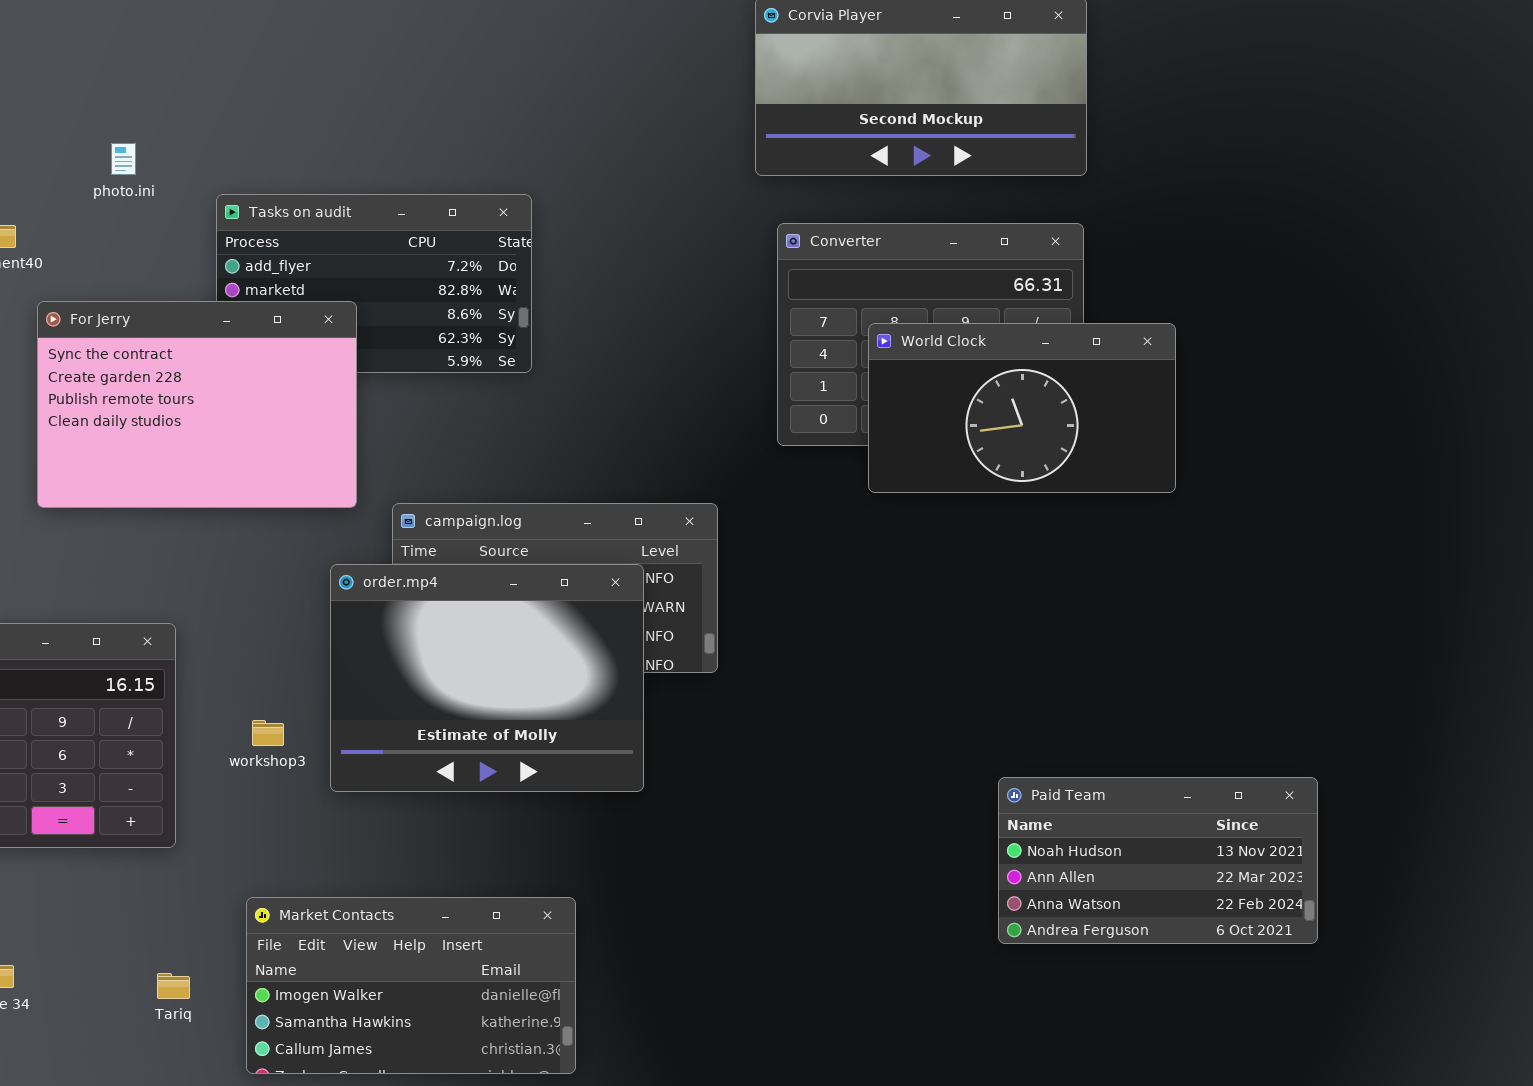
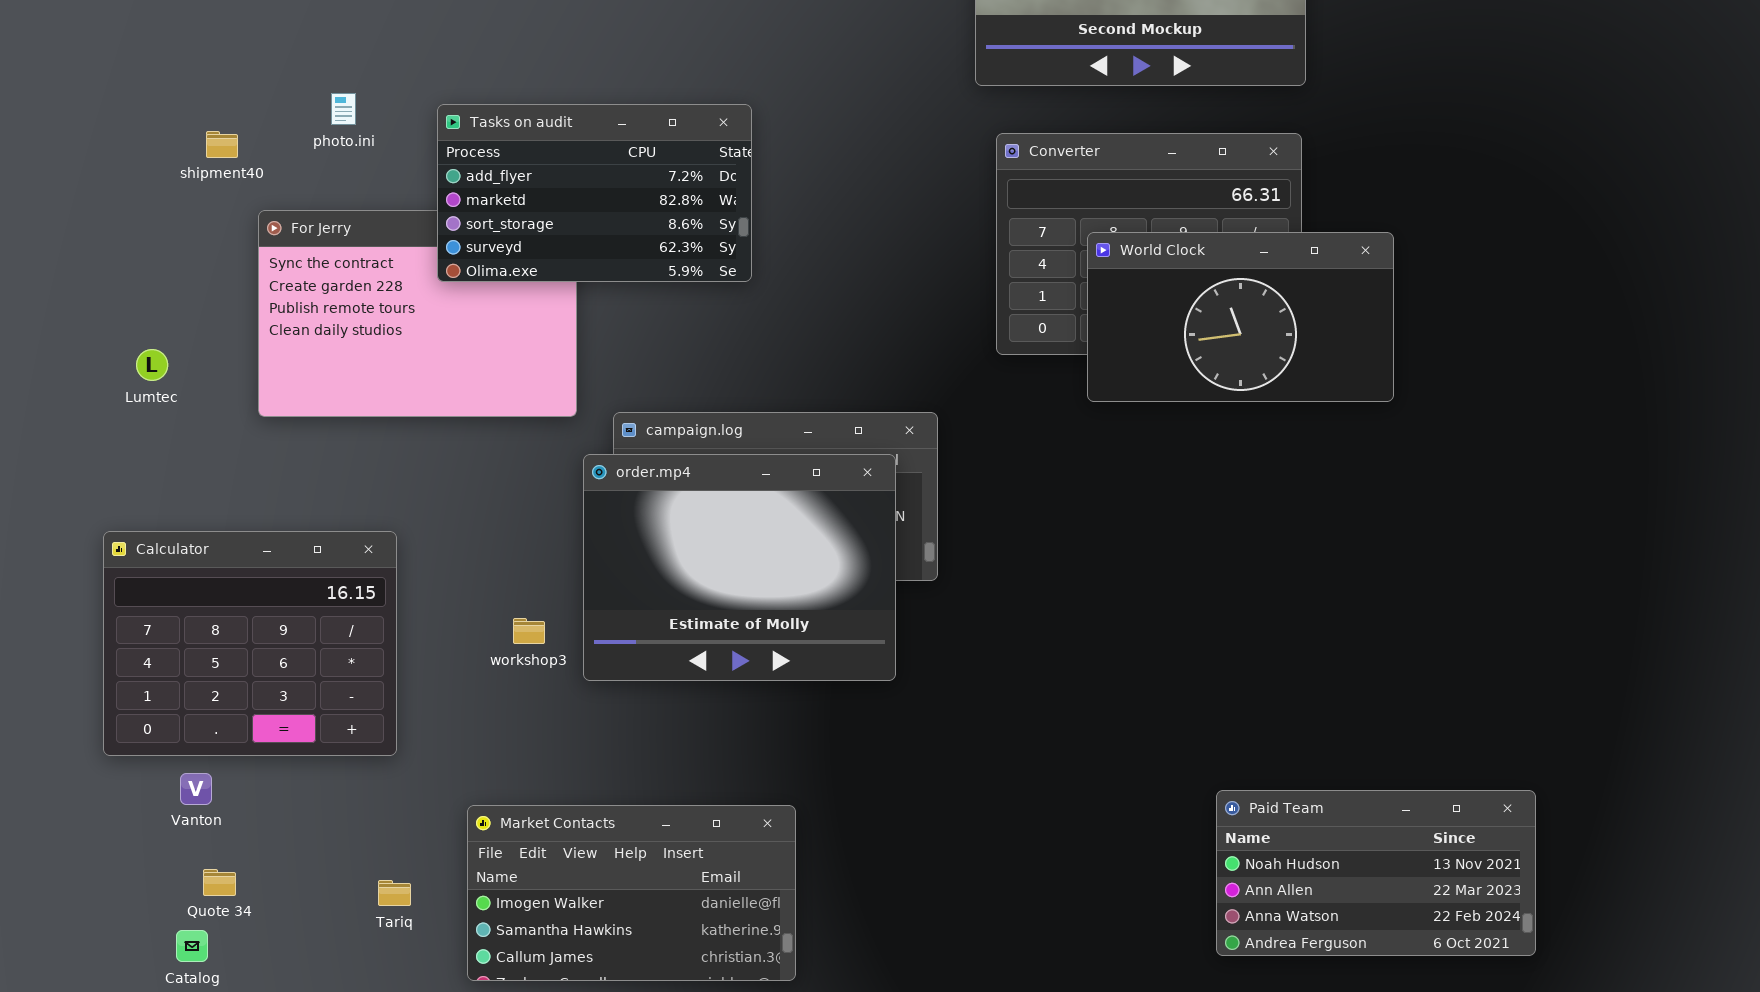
photo.ini: [111,143,136,175] -> [331,93,356,125], moved
Tasks on audit: [216,194,532,373] -> [437,104,752,282], raised
order.mp4: [330,564,644,792] -> [583,454,896,681], moved
workshop3: [252,720,284,746] -> [513,618,545,644], moved
Paid Team: [998,777,1318,944] -> [1216,790,1536,956], moved

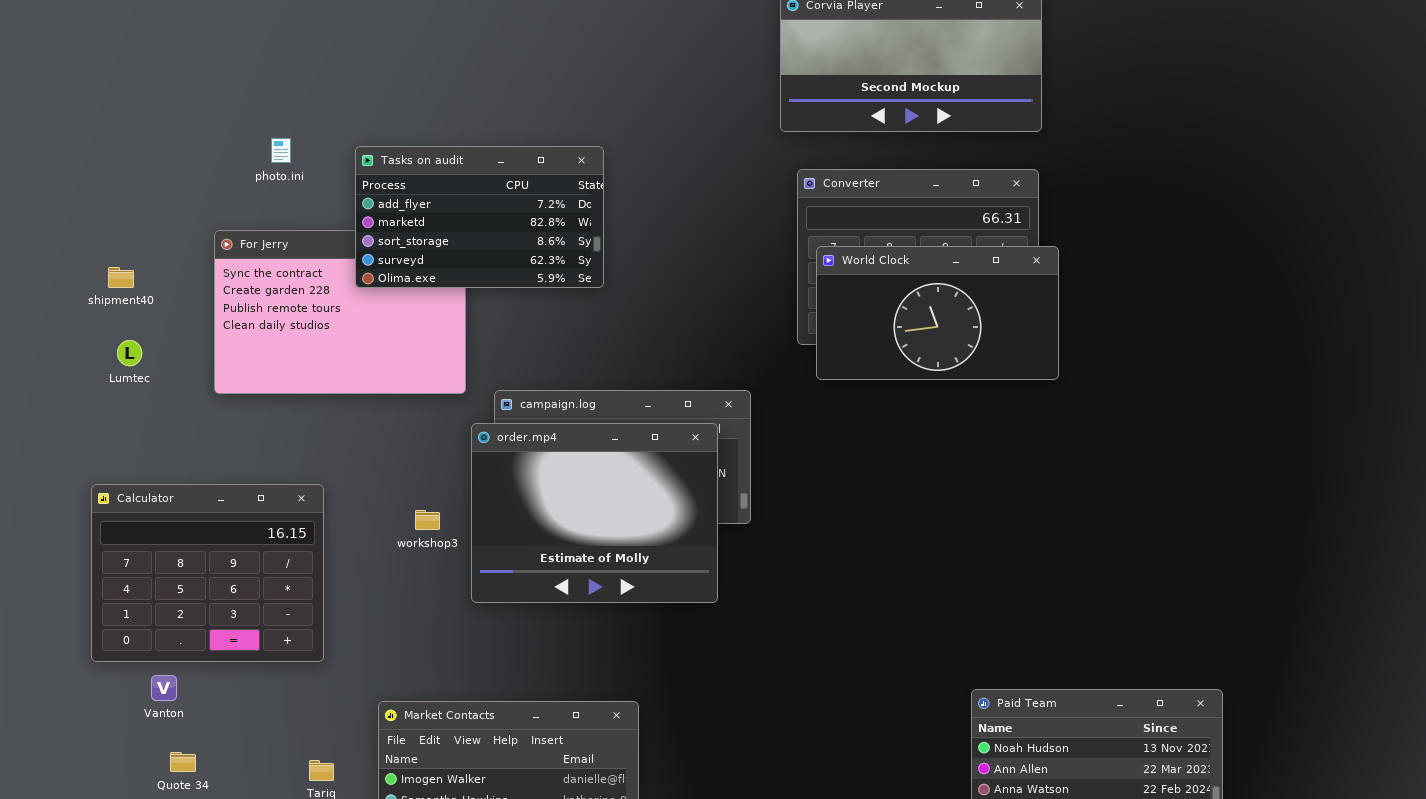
shipment40: [206,131,238,158] -> [108,267,134,288], moved
World Clock: [1087,232,1394,402] -> [816,246,1059,380], moved
workshop3: [513,618,545,644] -> [415,510,440,530], moved

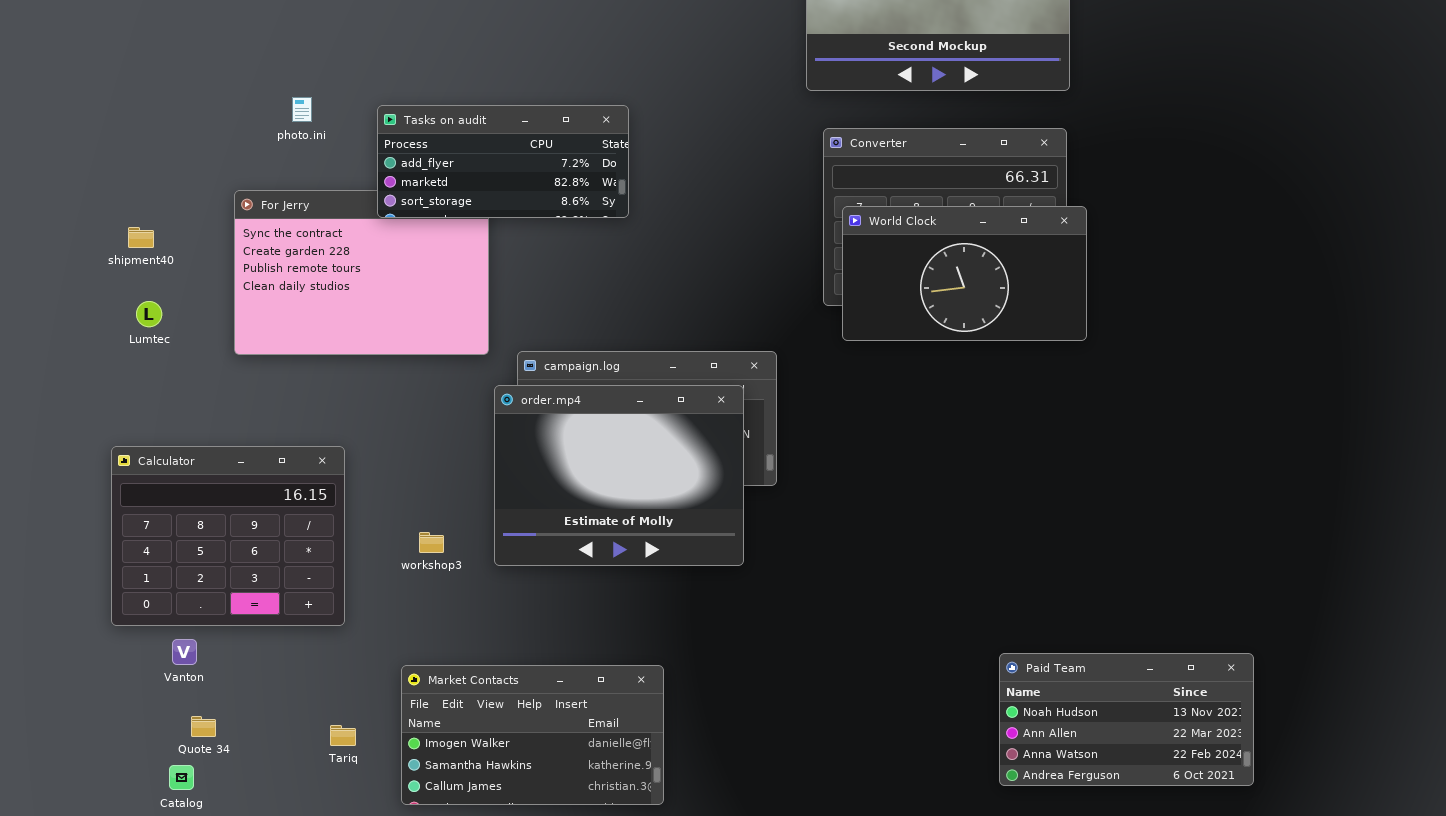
Tasks on audit: [355,146,604,288] -> [377,105,629,218], resized
workshop3: [415,510,440,530] -> [419,532,444,553], moved

